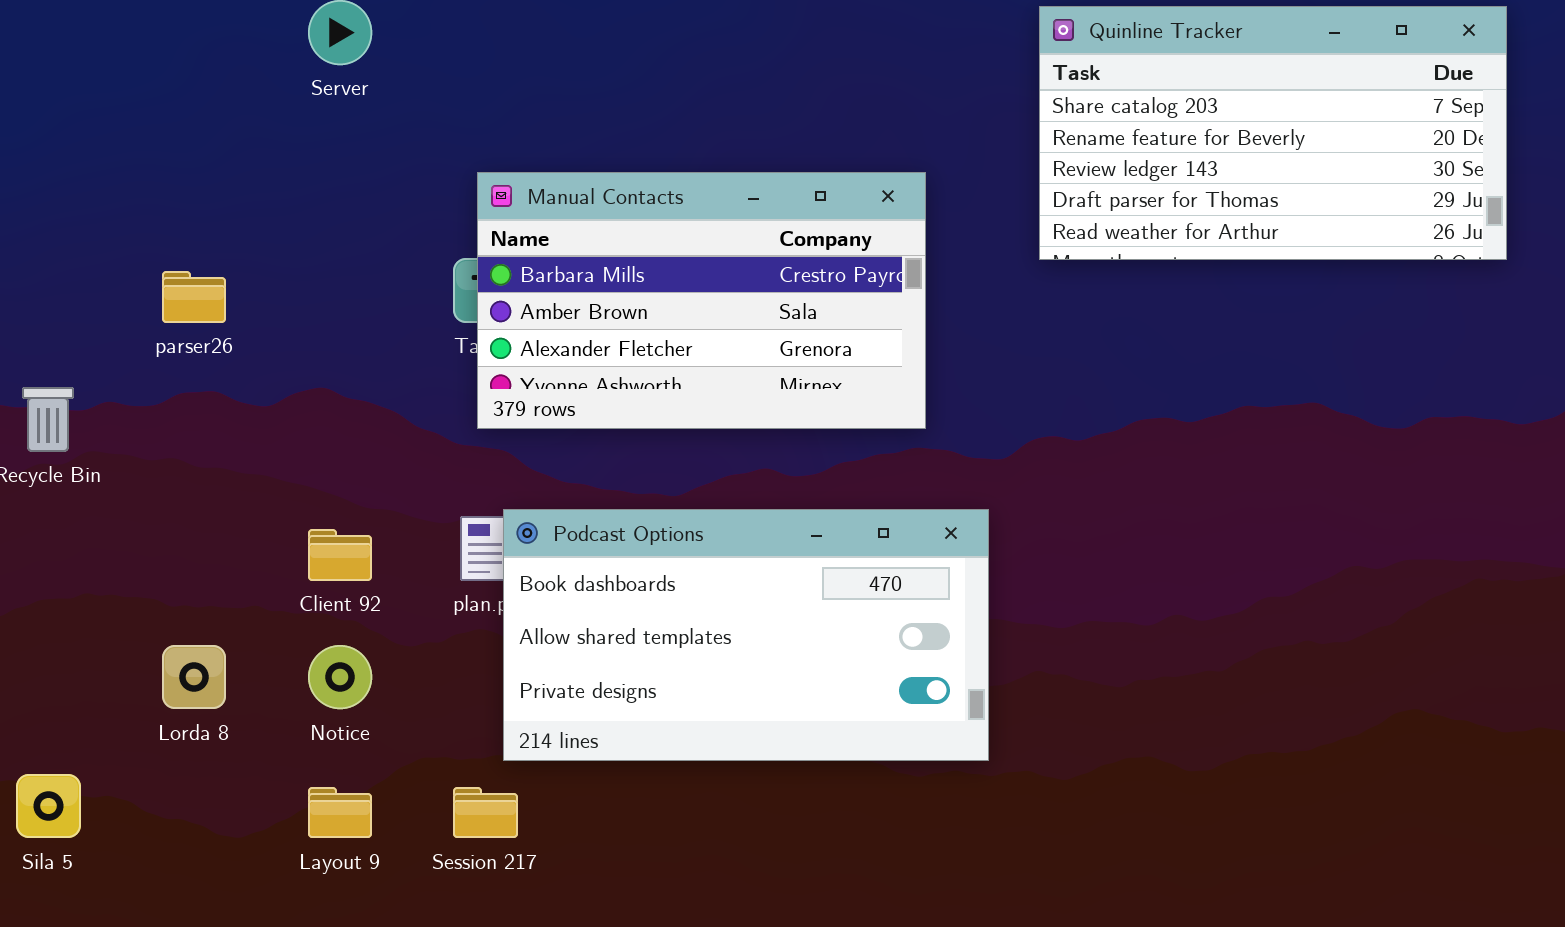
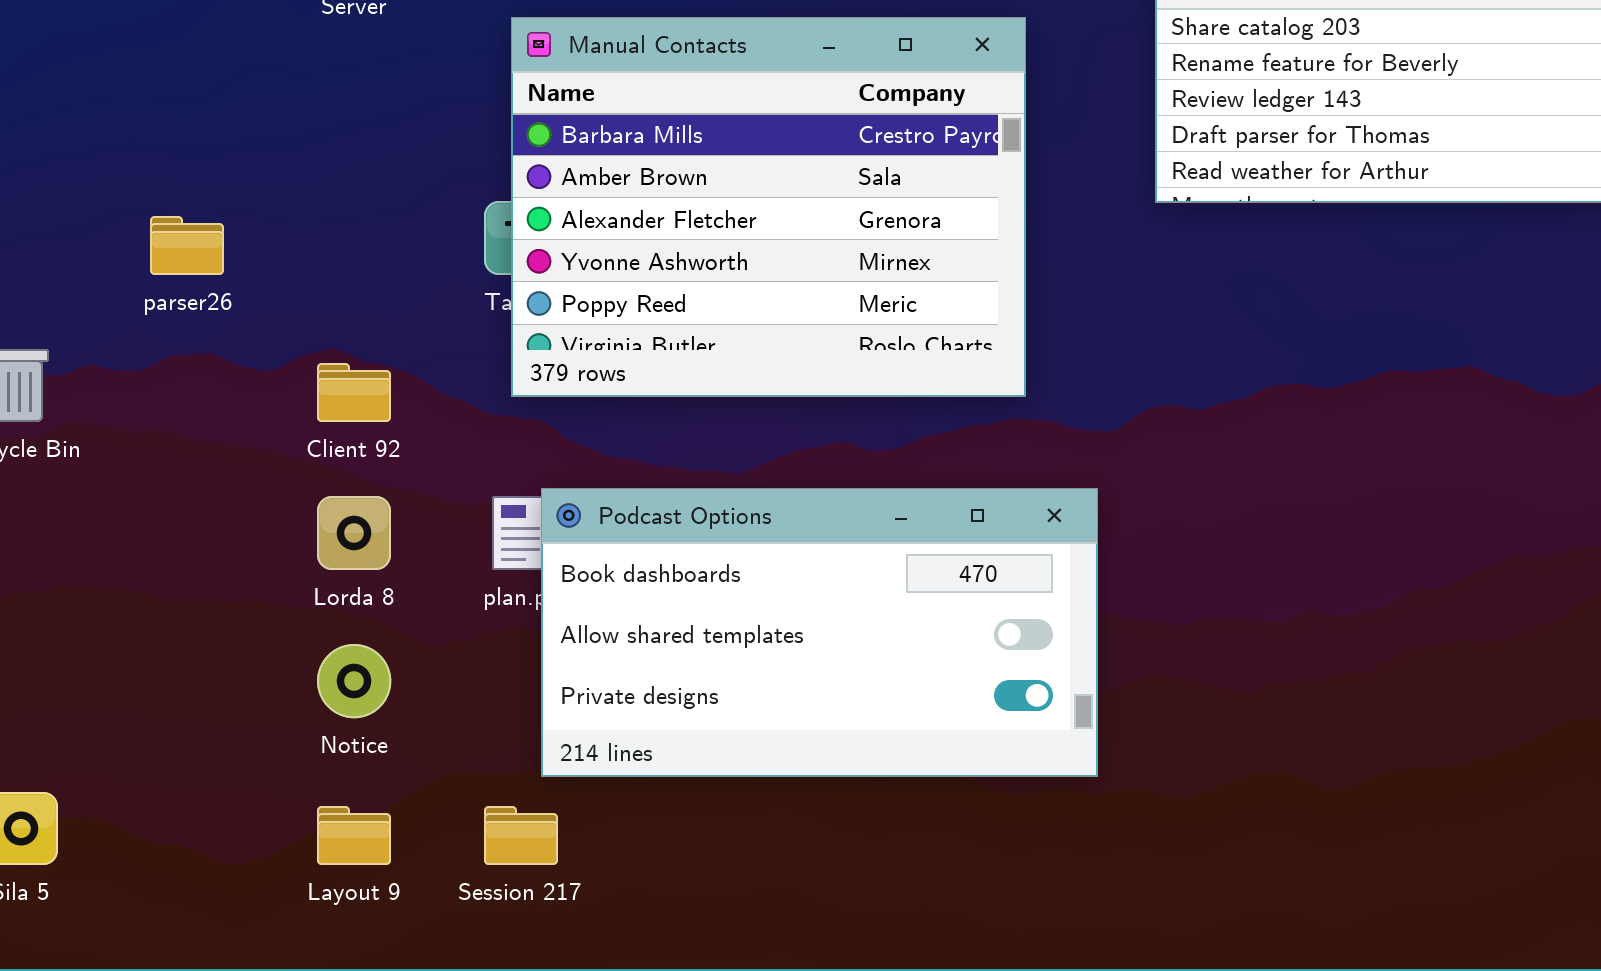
Manual Contacts: [477,172,926,429] -> [511,17,1026,397], resized
Client 92: [308,529,372,581] -> [317,363,391,422], moved
Lorda 8: [162,645,226,709] -> [317,496,391,570], moved

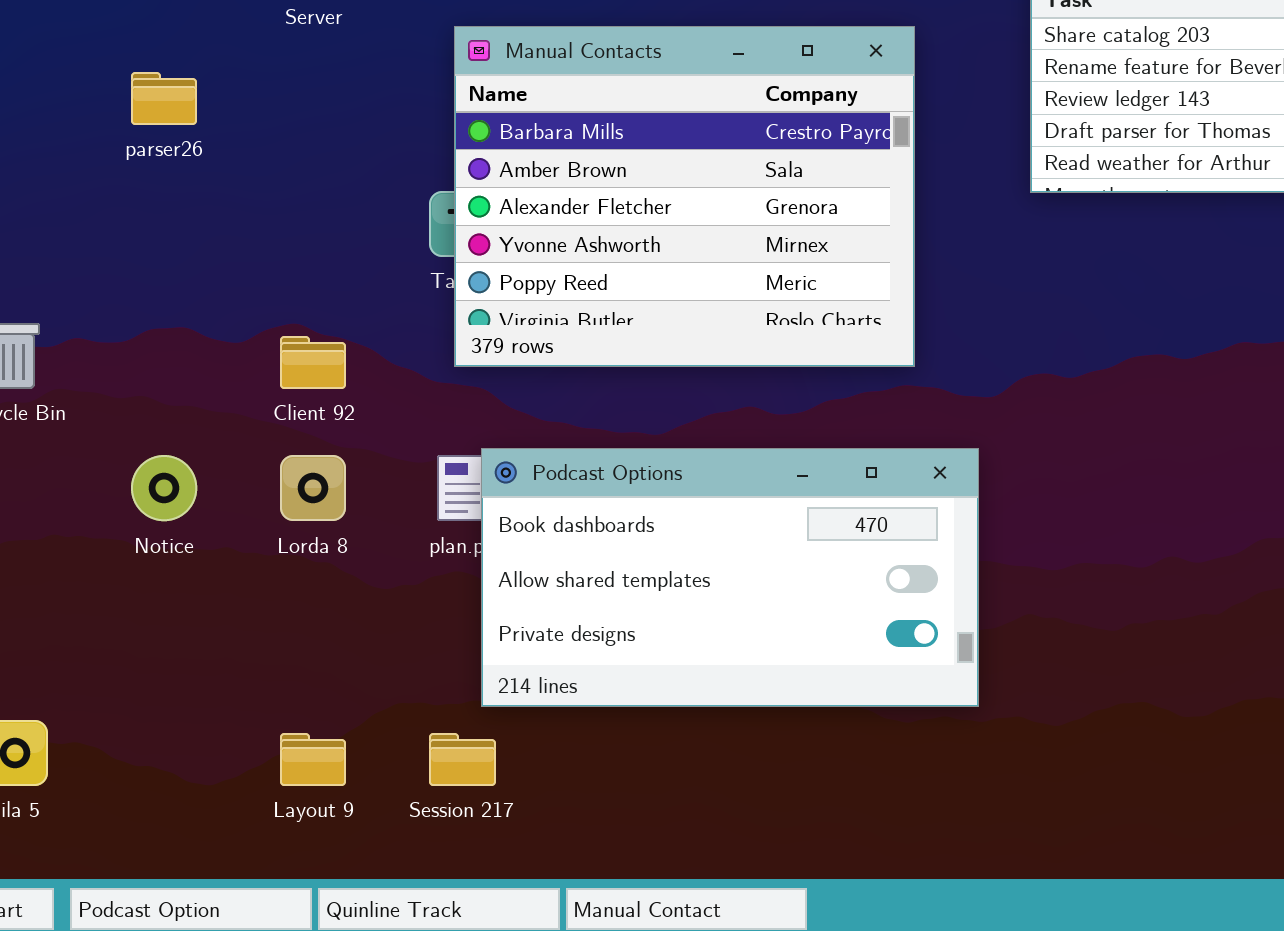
parser26: [150,216,224,275] -> [131,72,197,125], moved
Notice: [317,644,391,718] -> [131,455,197,521], moved

